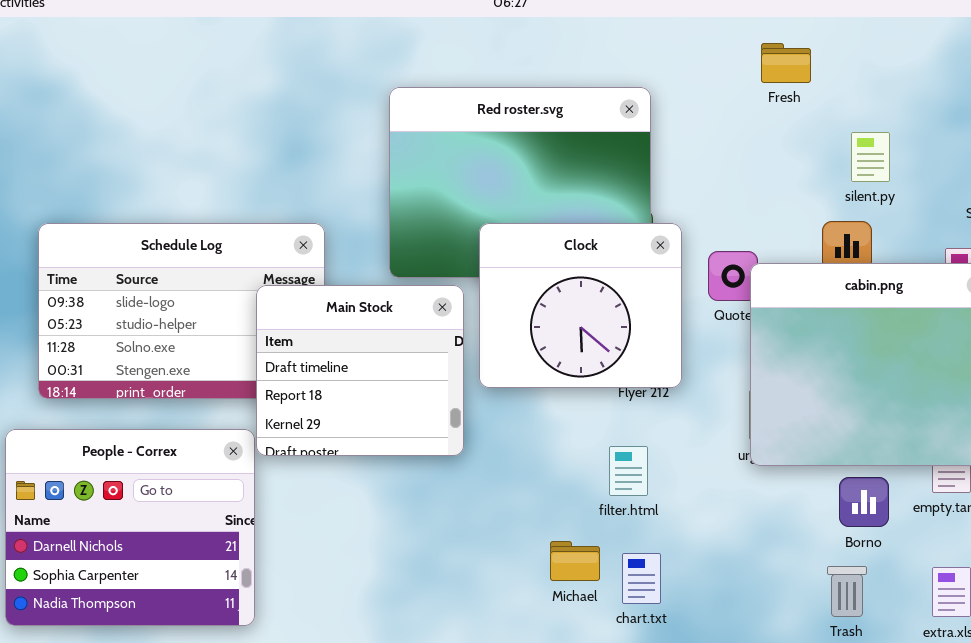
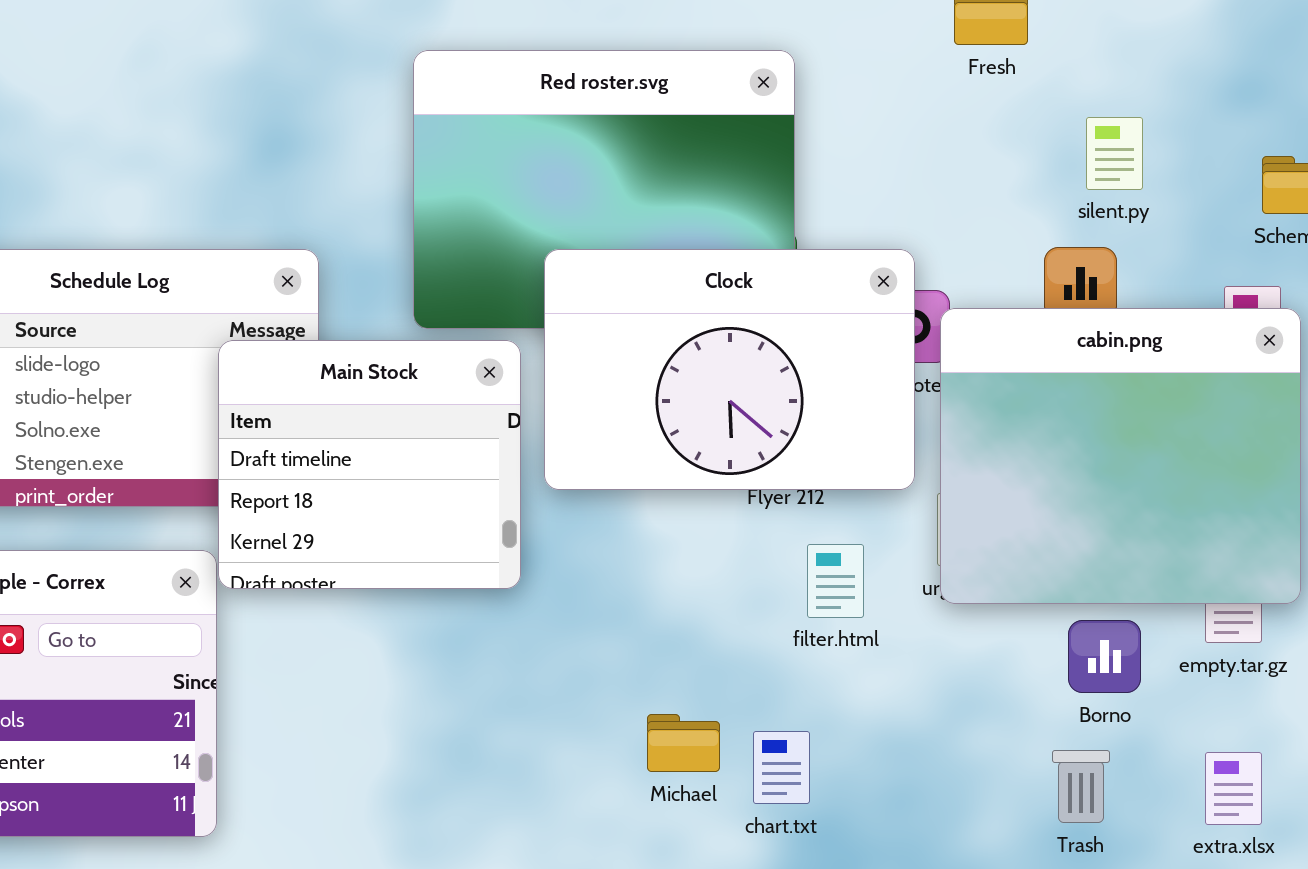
Clock: [479,223,682,388] -> [544,249,915,490], resized
filter.html: [609,446,648,496] -> [807,544,864,618], moved

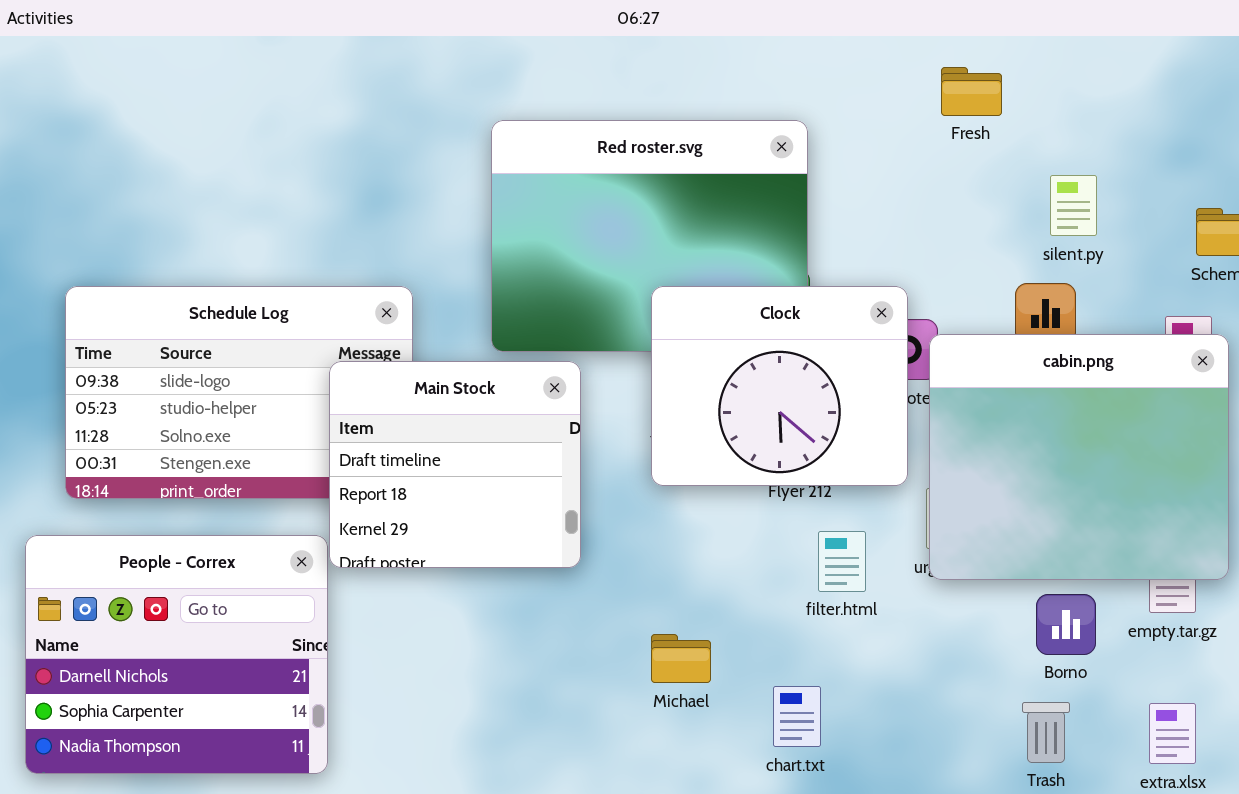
Clock: [544,249,915,490] -> [651,286,908,486], resized
Michael: [647,714,720,772] -> [651,634,711,683], moved

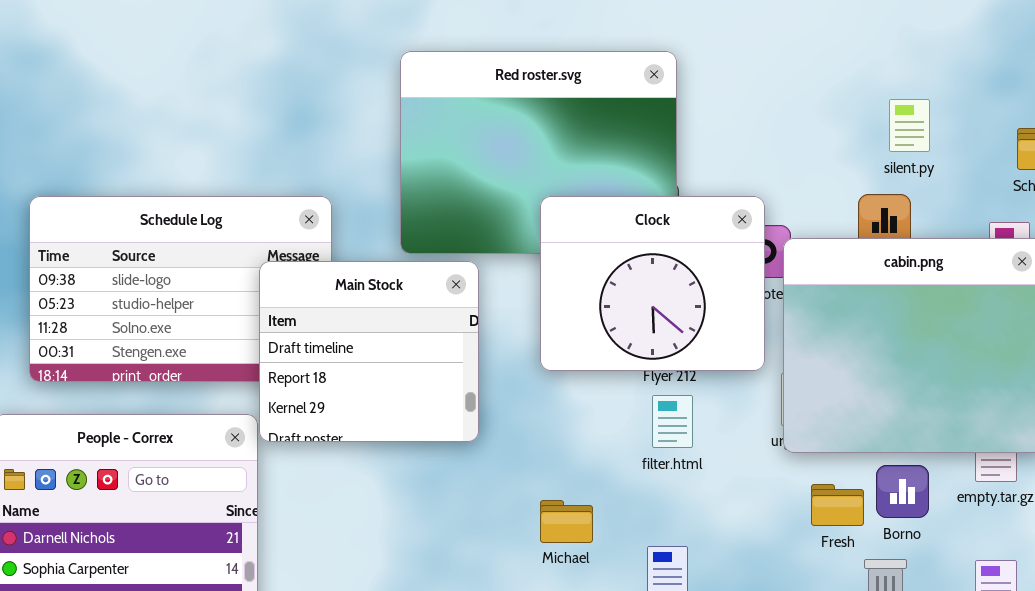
Fresh: [941,67,1002,116] -> [811,484,864,526], moved
filter.html: [818,531,866,592] -> [652,395,693,448], moved

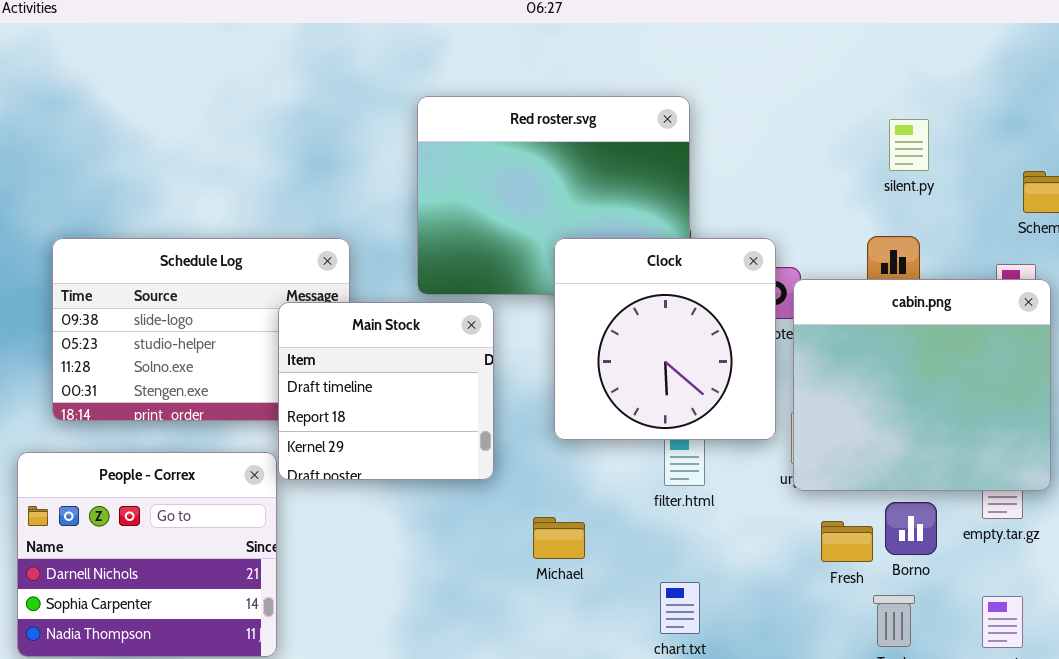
silent.py: [889,99,930,152] -> [889,119,929,171], moved
Clock: [540,196,765,371] -> [554,238,776,440], resized
Michael: [540,500,593,543] -> [533,517,585,559], moved

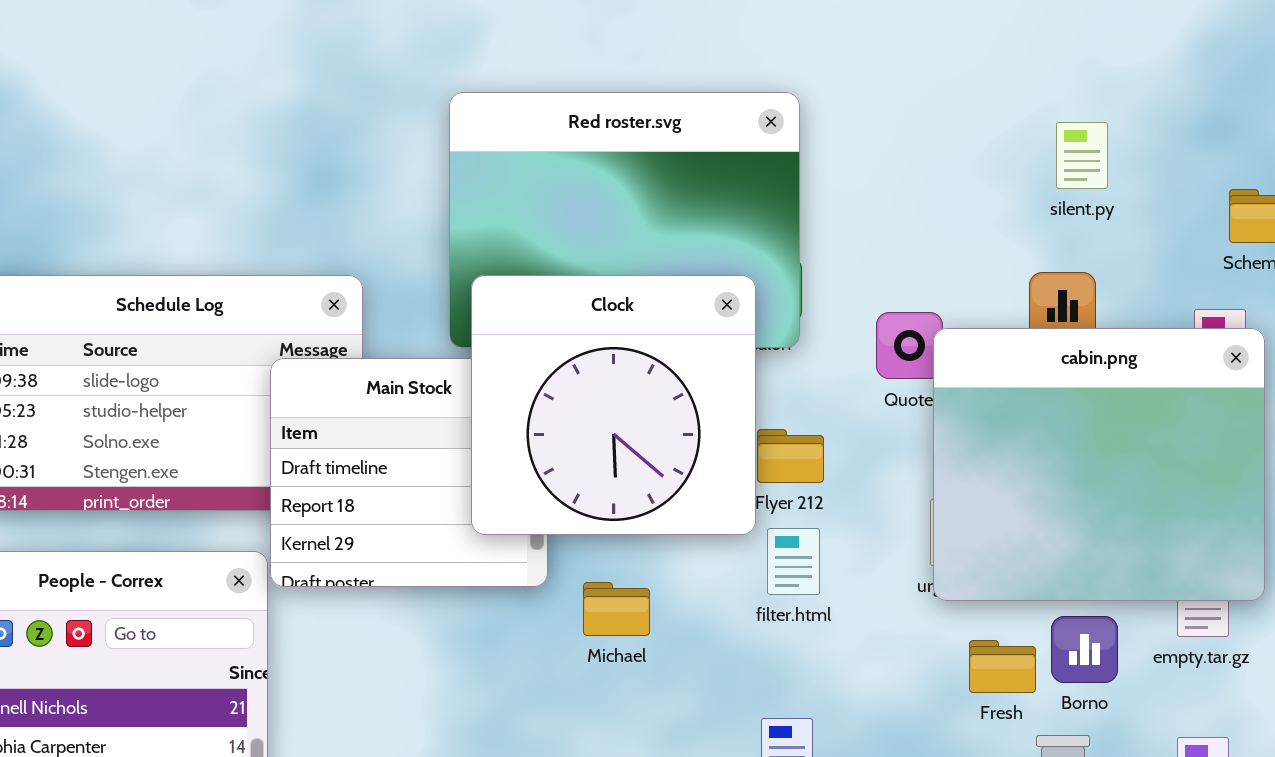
Clock: [554,238,776,440] -> [471,275,756,535], moved
Michael: [533,517,585,559] -> [583,582,650,636], moved

